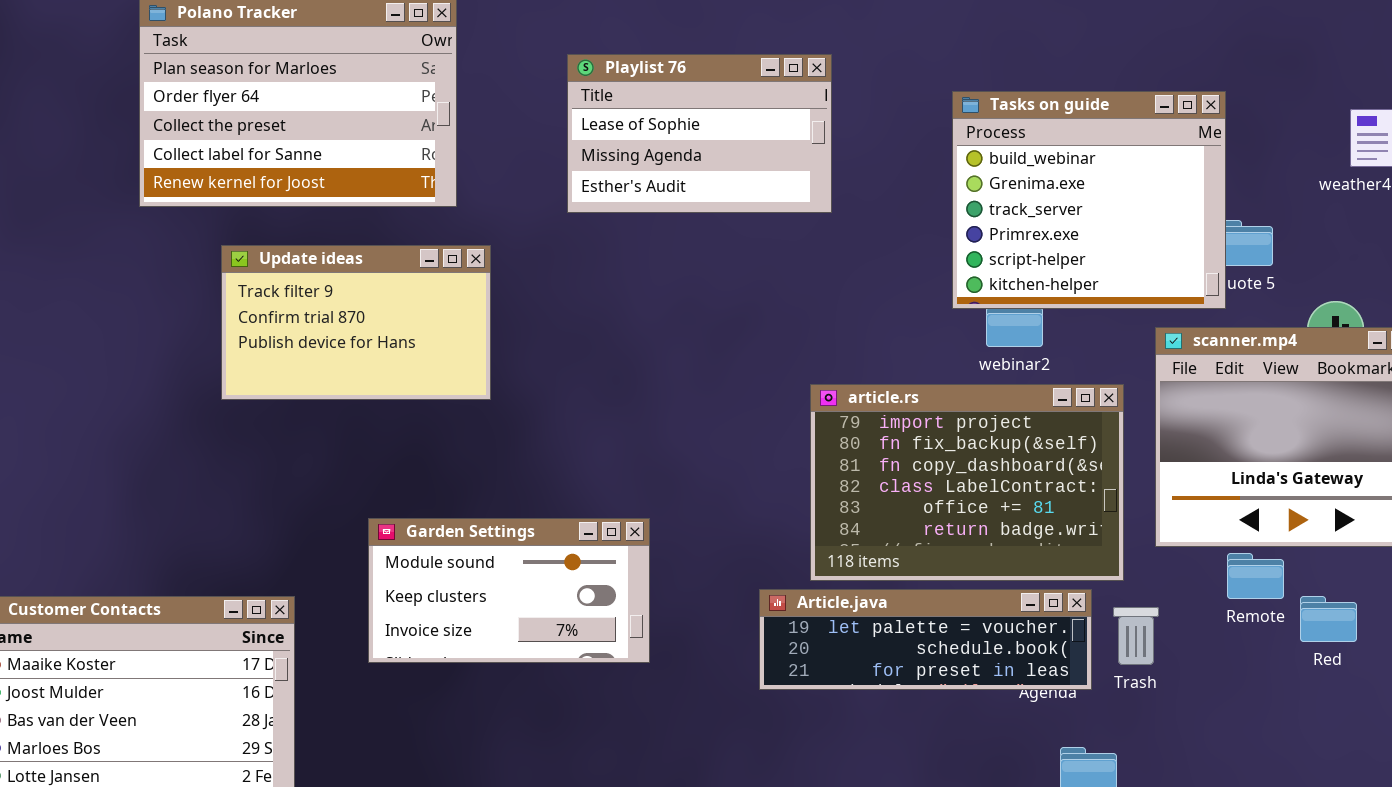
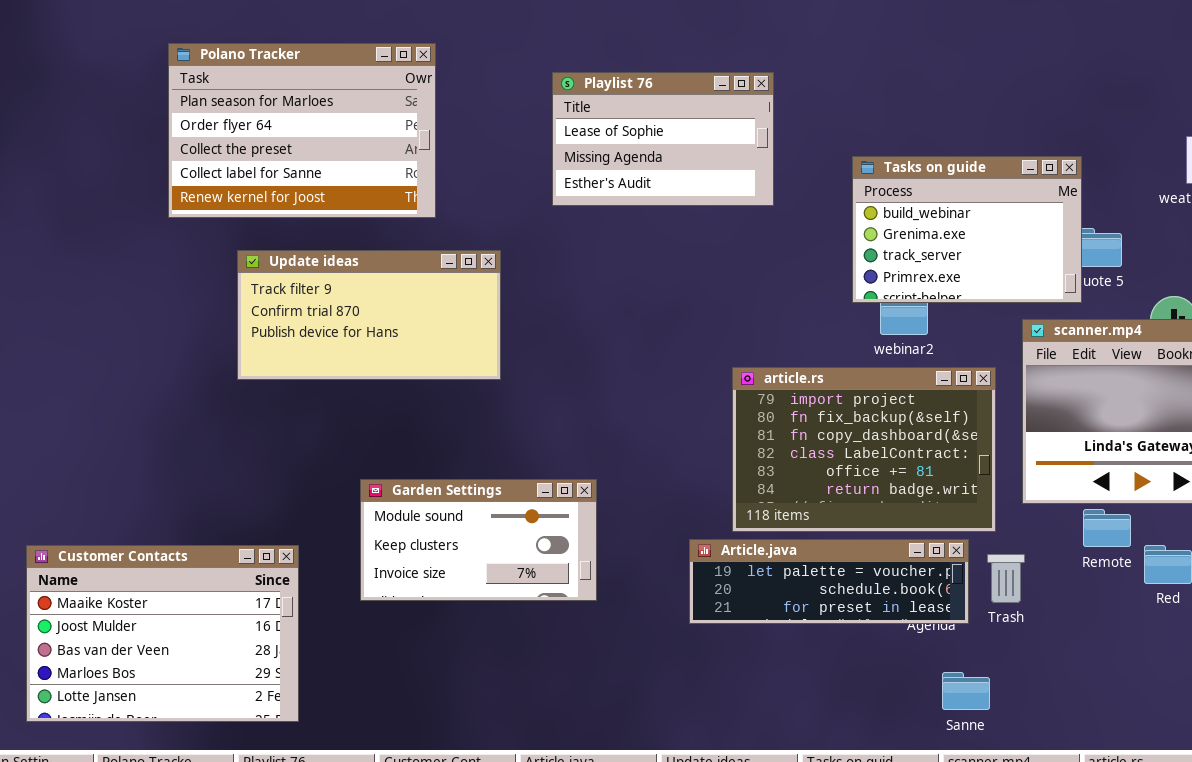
Playlist 76: [567,54,832,213] -> [552,72,774,206], moved
Tasks on guide: [952,91,1226,309] -> [852,156,1082,303], resized
Update ideas: [221,245,491,400] -> [237,250,501,380], resized

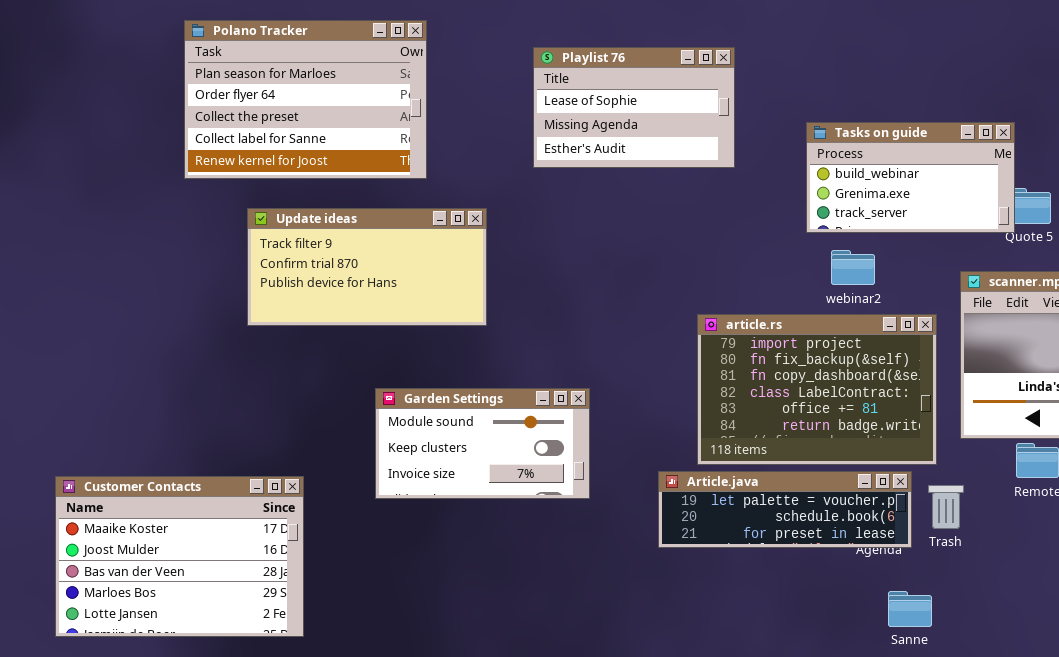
Tasks on guide: [852,156,1082,303] -> [806,122,1015,233], resized
Garden Settings: [360,479,597,601] -> [375,388,590,499], moved

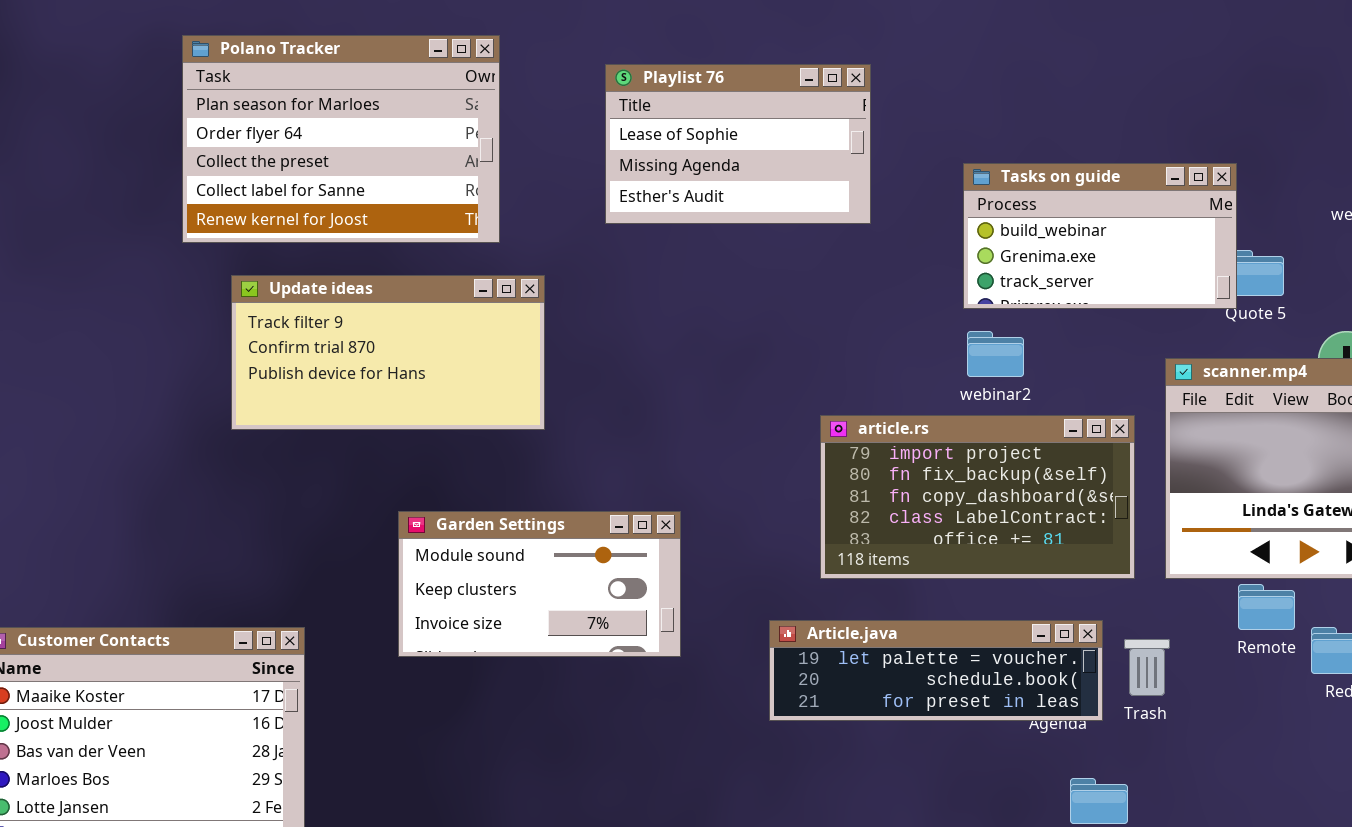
Polano Tracker: [184,20,427,179] -> [182,35,500,243], moved
webinar2: [831,250,875,285] -> [967,331,1024,377], moved
article.rs: [697,314,937,465] -> [820,415,1135,579], resized

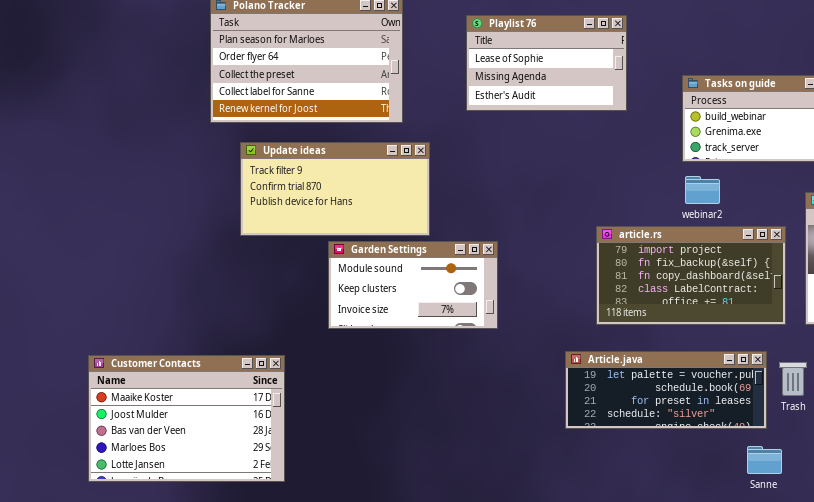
Garden Settings: [398,511,681,657] -> [328,241,498,329], moved
Article.java: [769,620,1103,721] -> [565,351,767,429], resized

